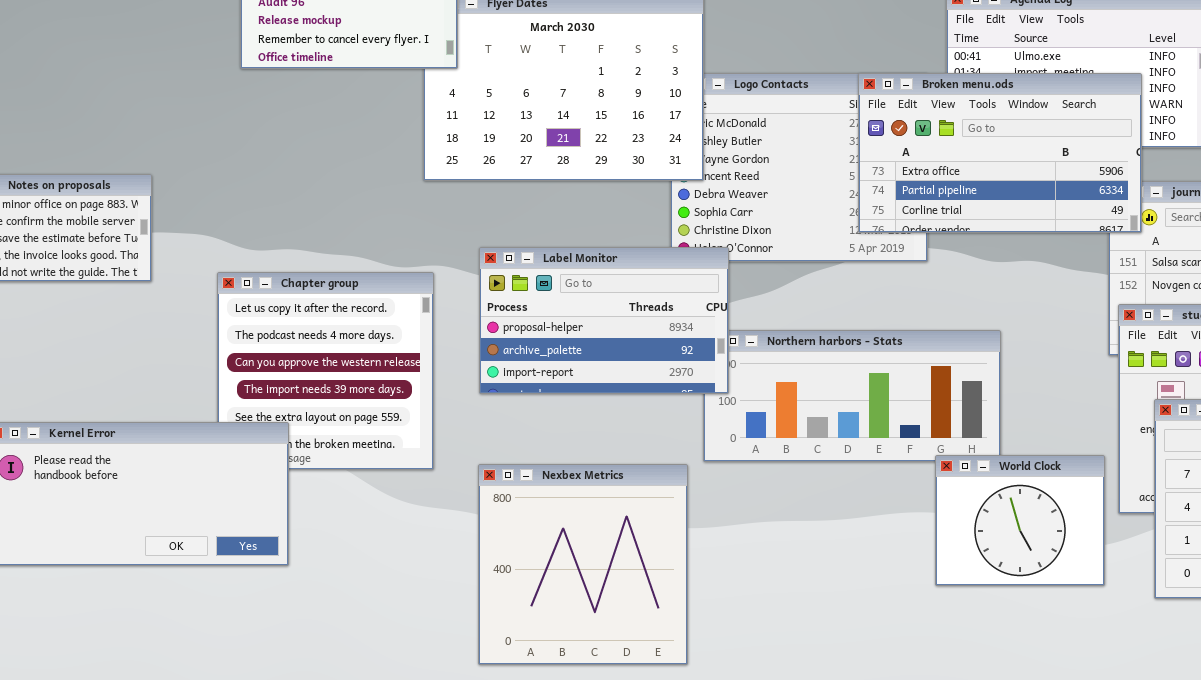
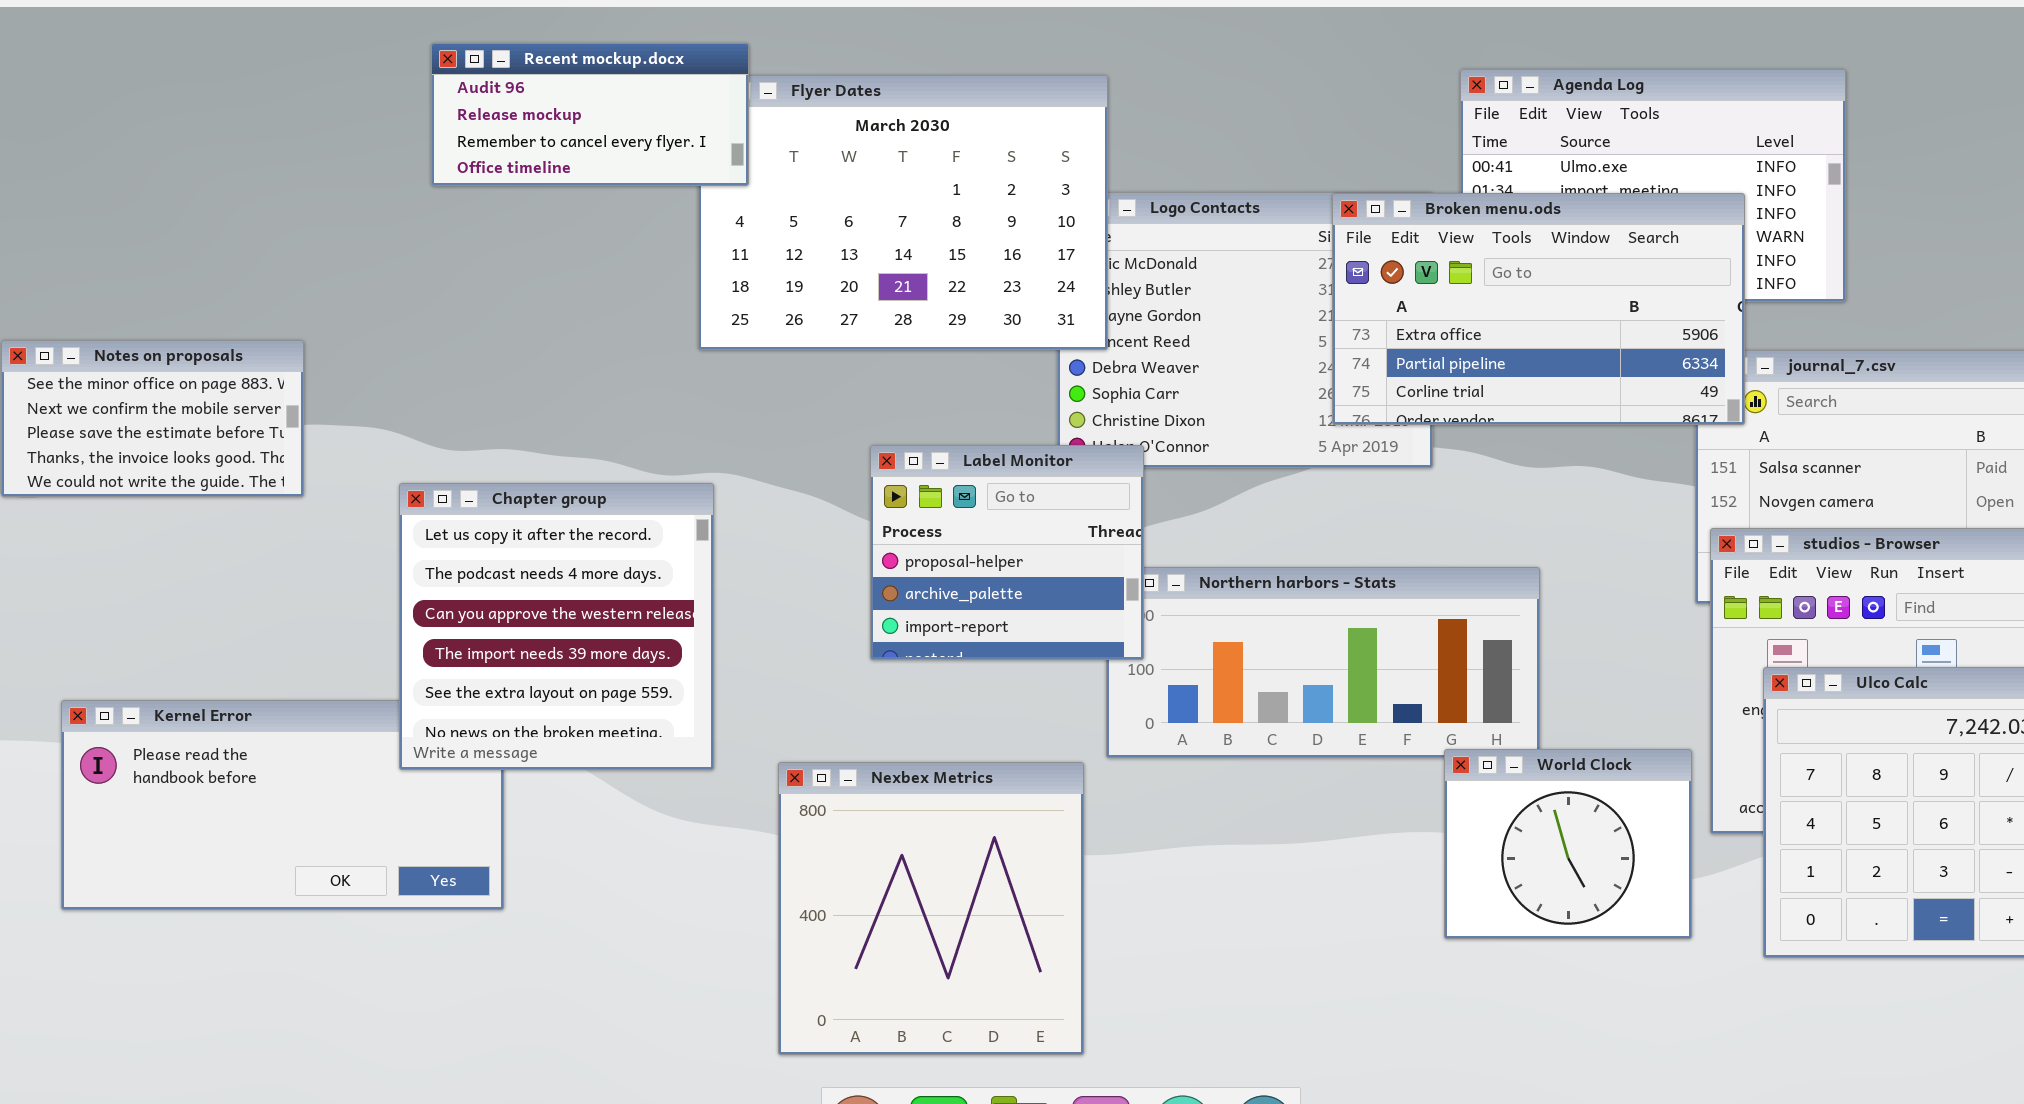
Label Monitor: [479,247,729,394] -> [870,445,1144,660], resized
Chapter group: [217,272,434,470] -> [399,483,714,770], raised

